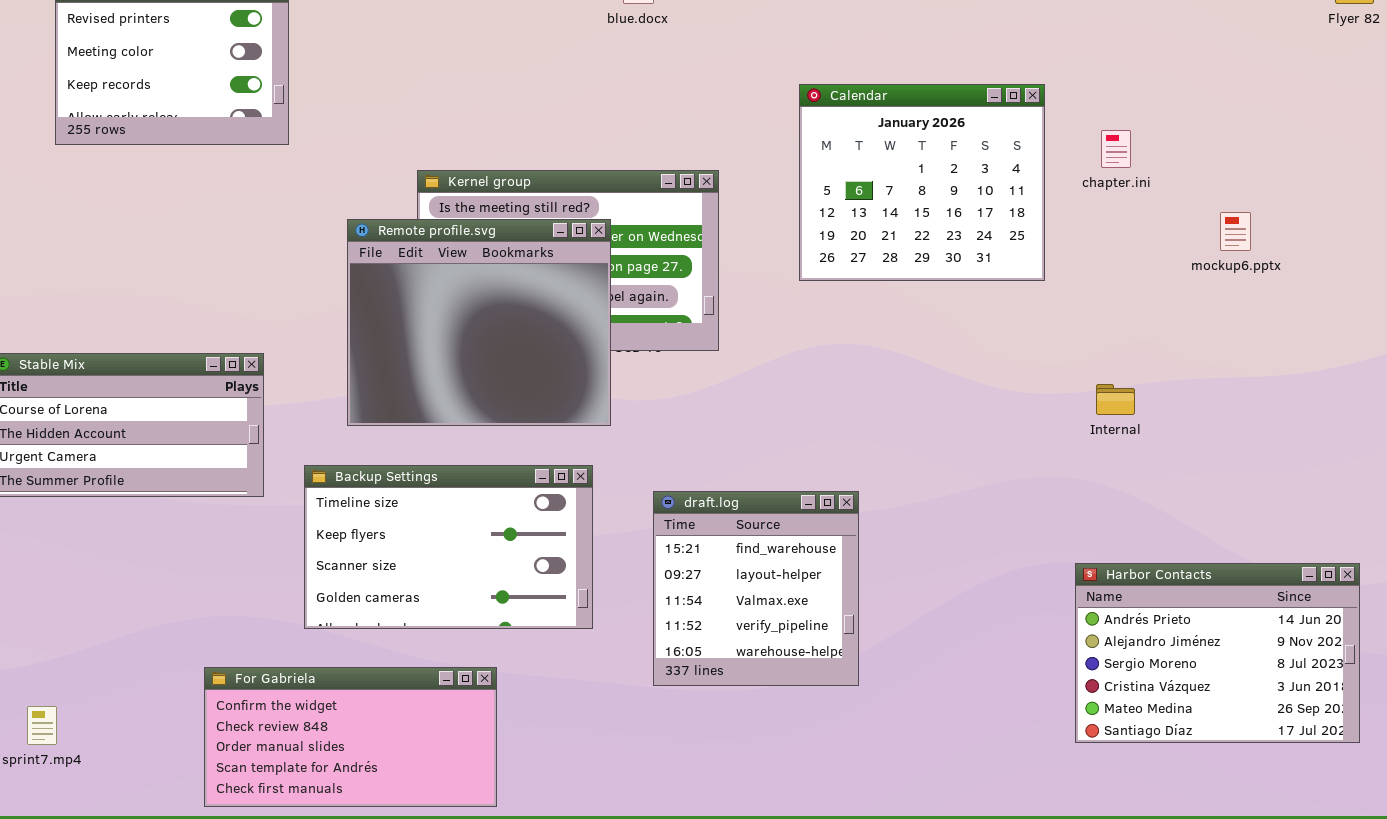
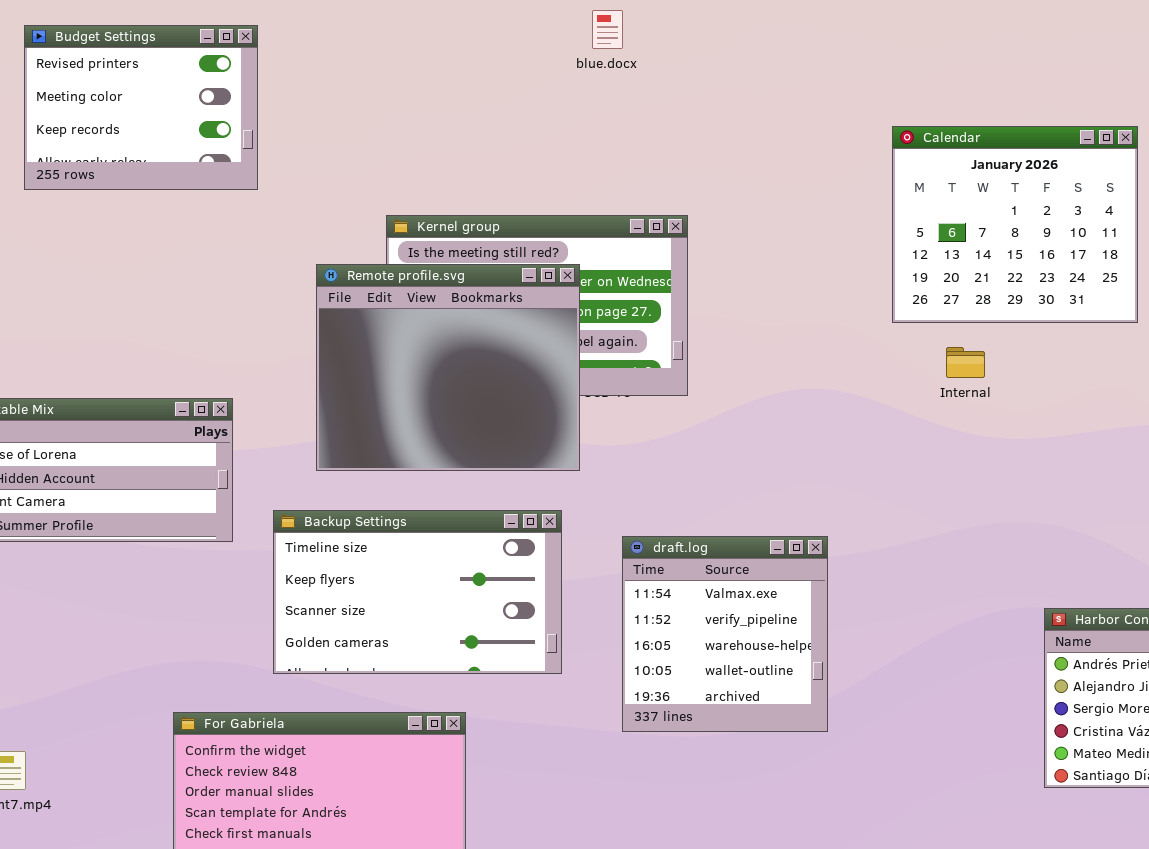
Calendar: [799,84,1045,281] -> [892,126,1138,323], moved
Internal: [1096,384,1135,415] -> [946,347,985,378], moved
draft.log: [653,491,859,686] -> [622,536,828,732], scrolled down 2 rows

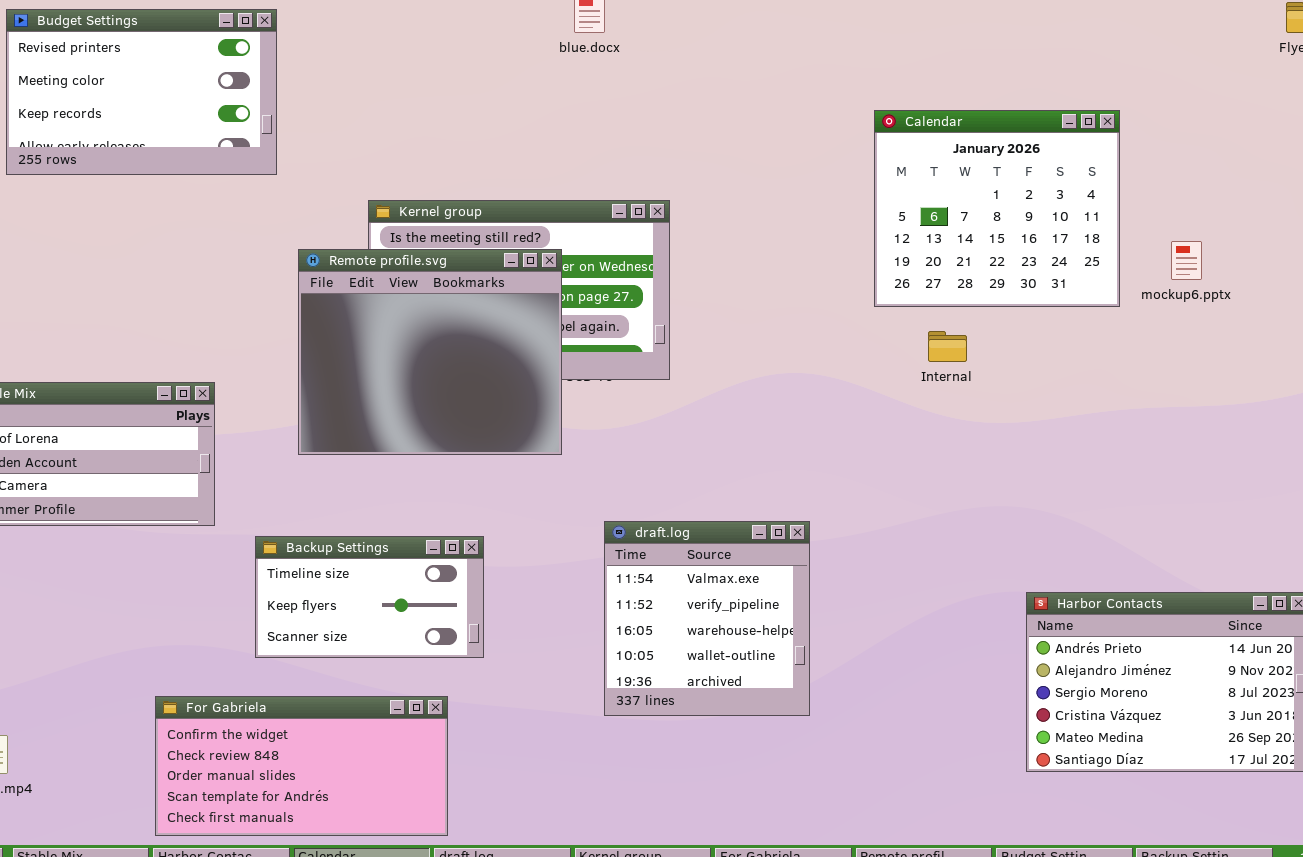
Budget Settings: [24,25,258,190] -> [6,9,277,175], resized
Backup Settings: [273,510,562,674] -> [255,536,484,658], resized

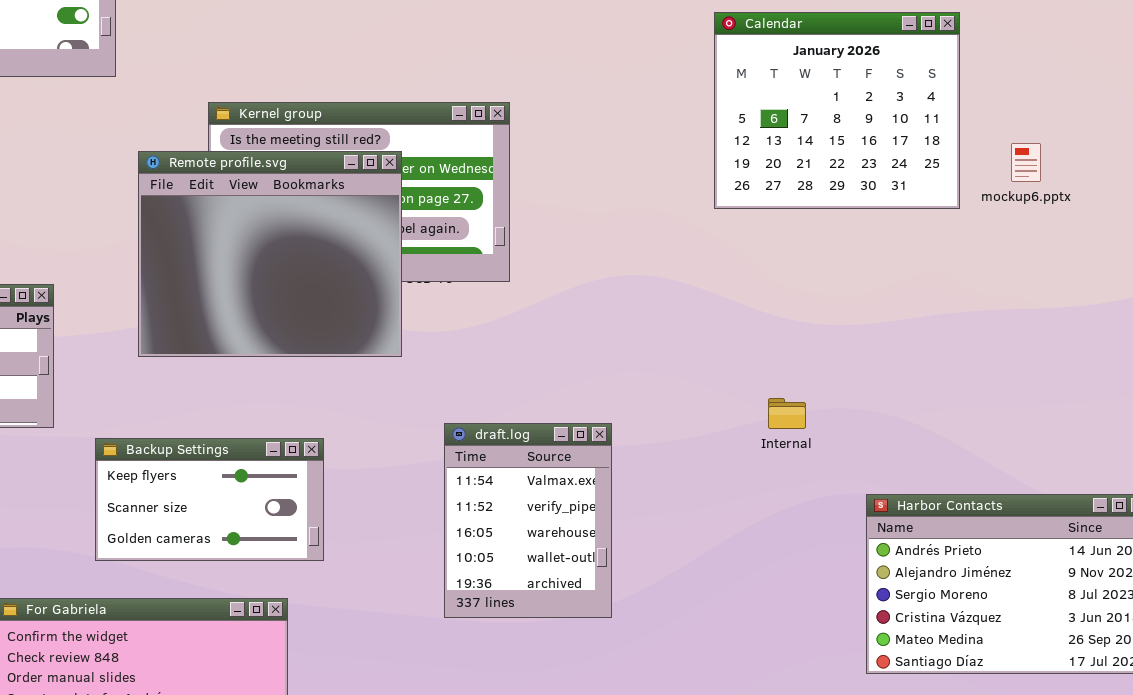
Internal: [928,331,967,362] -> [768,398,806,429], moved
draft.log: [604,521,810,716] -> [444,423,612,618], resized
Backup Settings: [255,536,484,658] -> [95,438,324,561], scrolled down 1 row

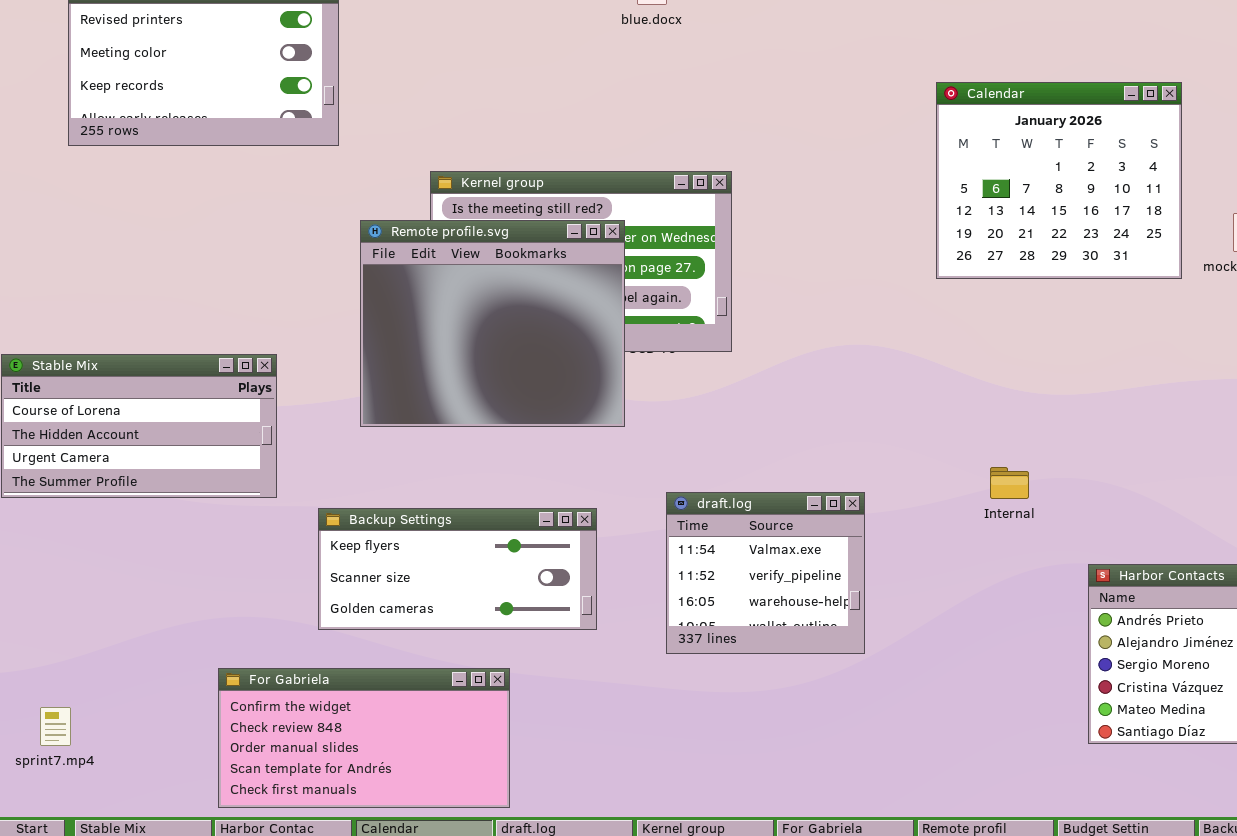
draft.log: [444,423,612,618] -> [666,492,865,654], resized
Backup Settings: [95,438,324,561] -> [318,508,597,630], resized

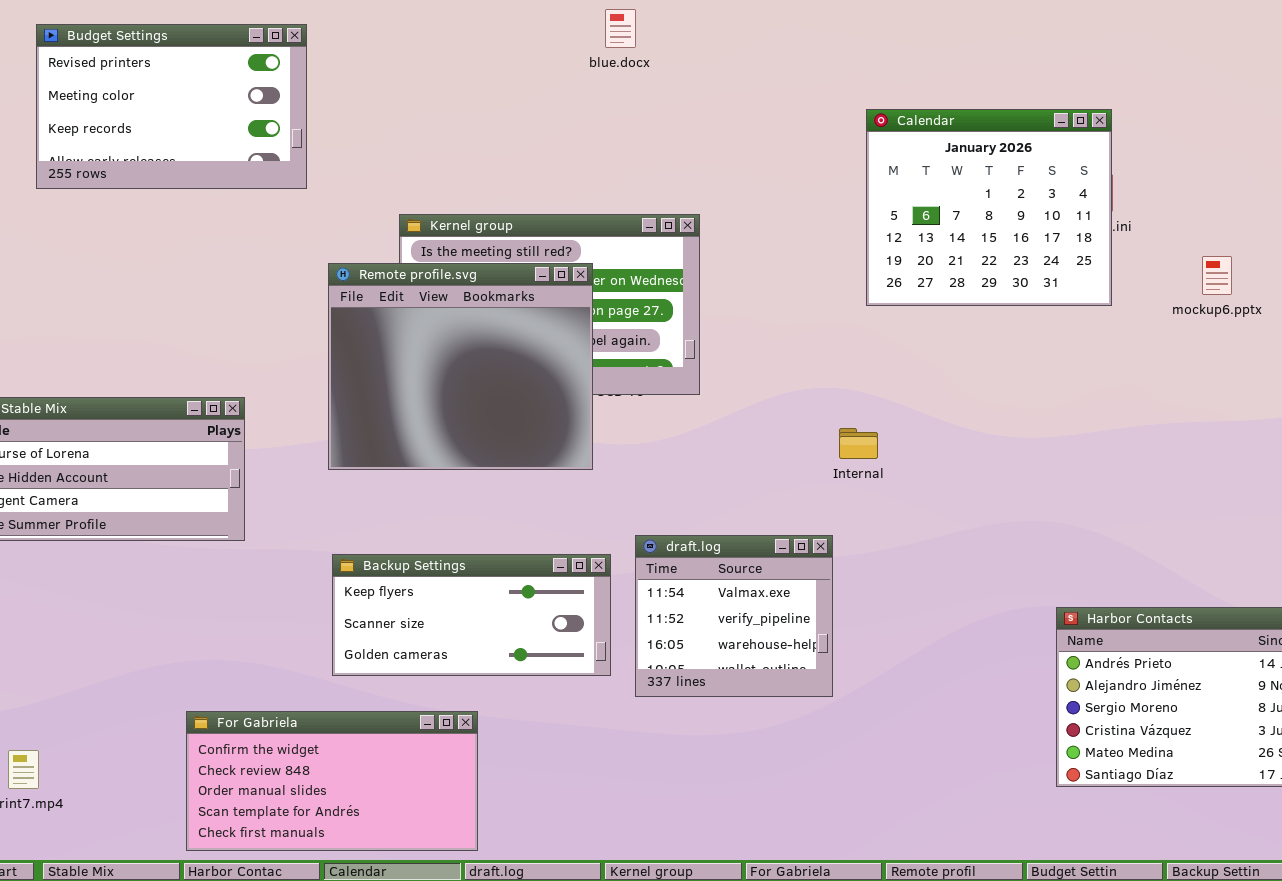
Calendar: [936,82,1182,279] -> [866,109,1112,306], moved
Internal: [990,467,1029,499] -> [839,428,878,459], moved
Backup Settings: [318,508,597,630] -> [332,554,611,676], moved

